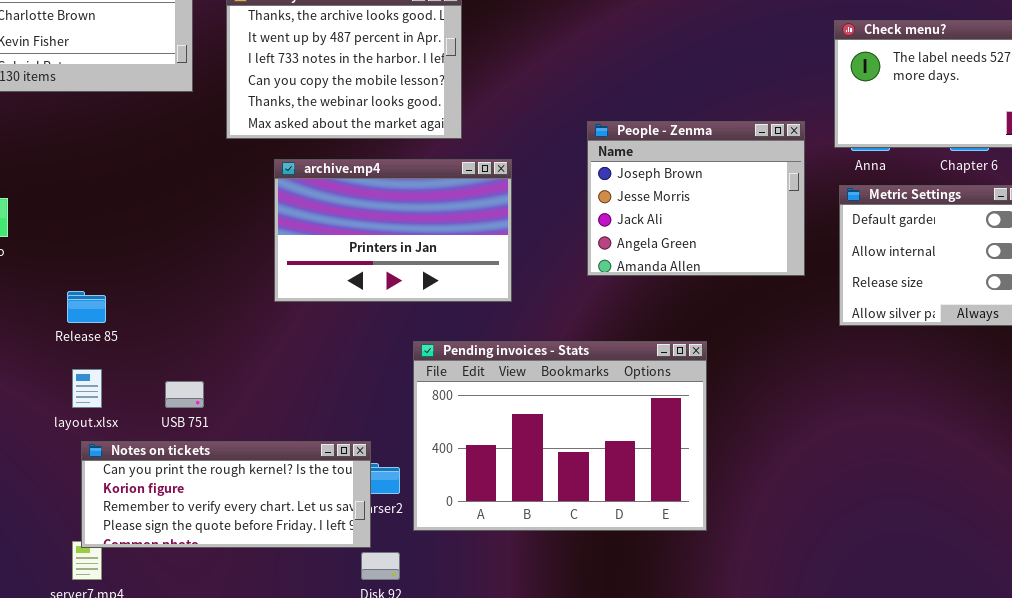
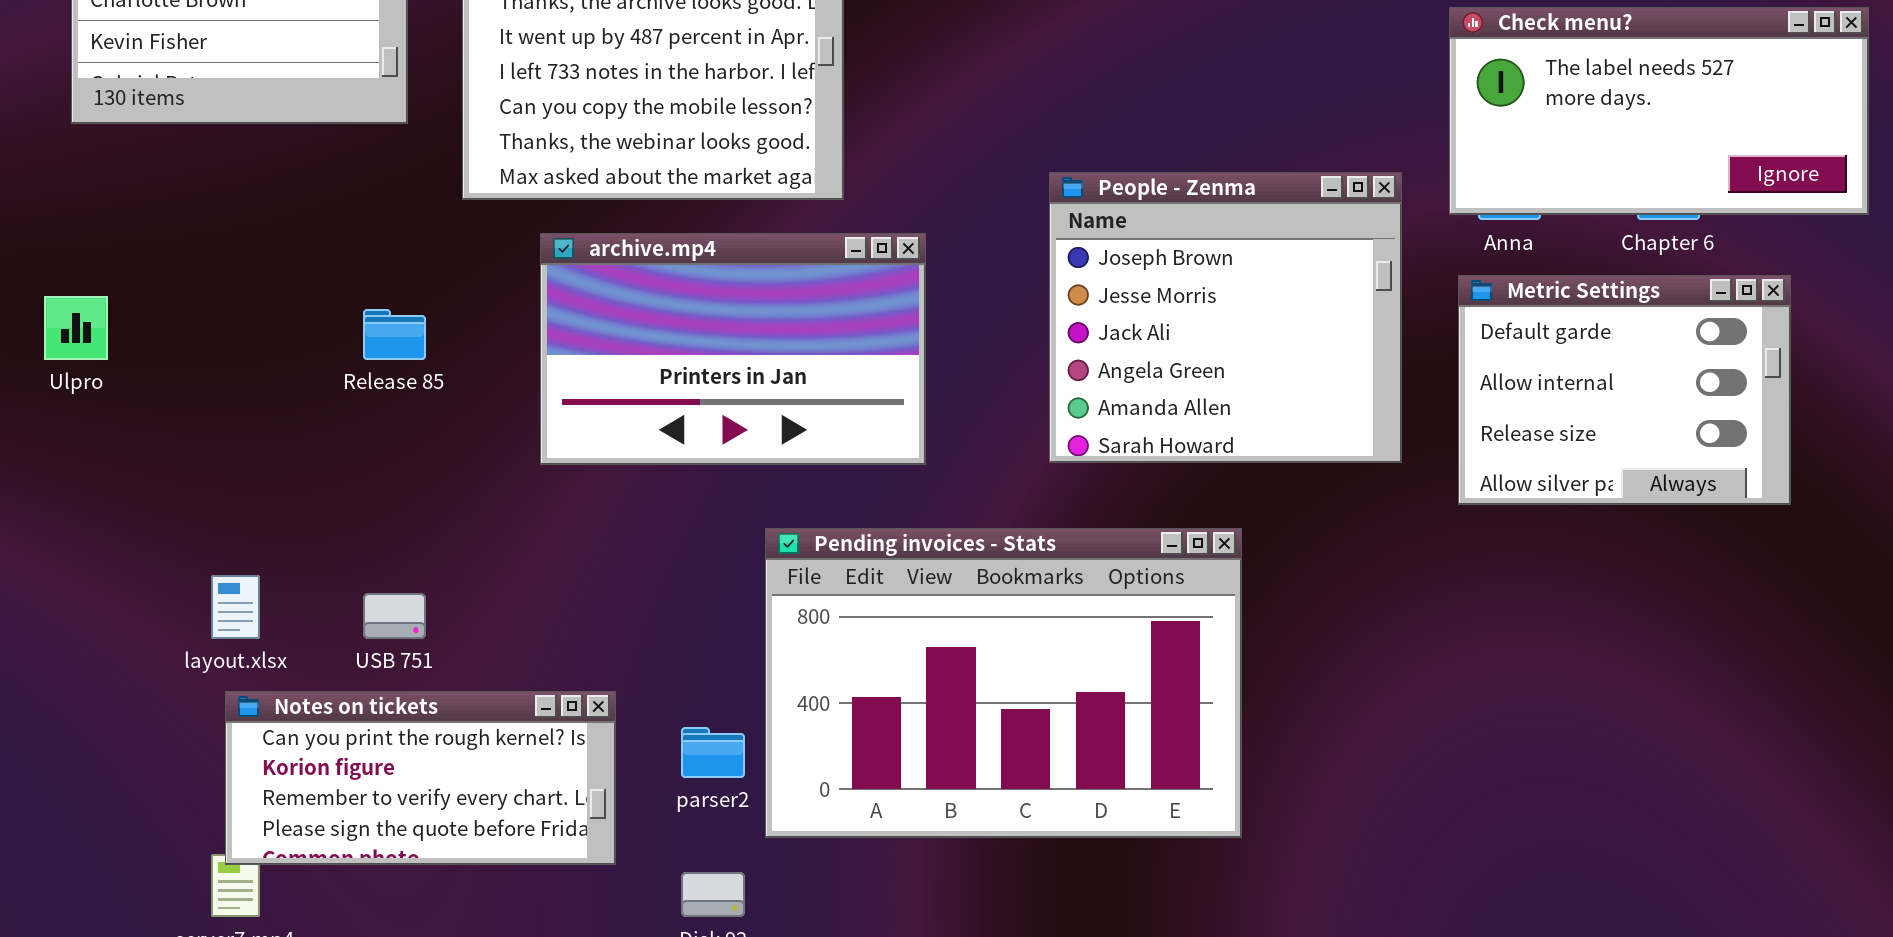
People - Zenma: [587,121,805,276] -> [1049,172,1402,463], resized
Release 85: [67,291,106,323] -> [363,309,426,360], moved
Notes on tickets: [81,441,371,548] -> [225,691,616,865], resized

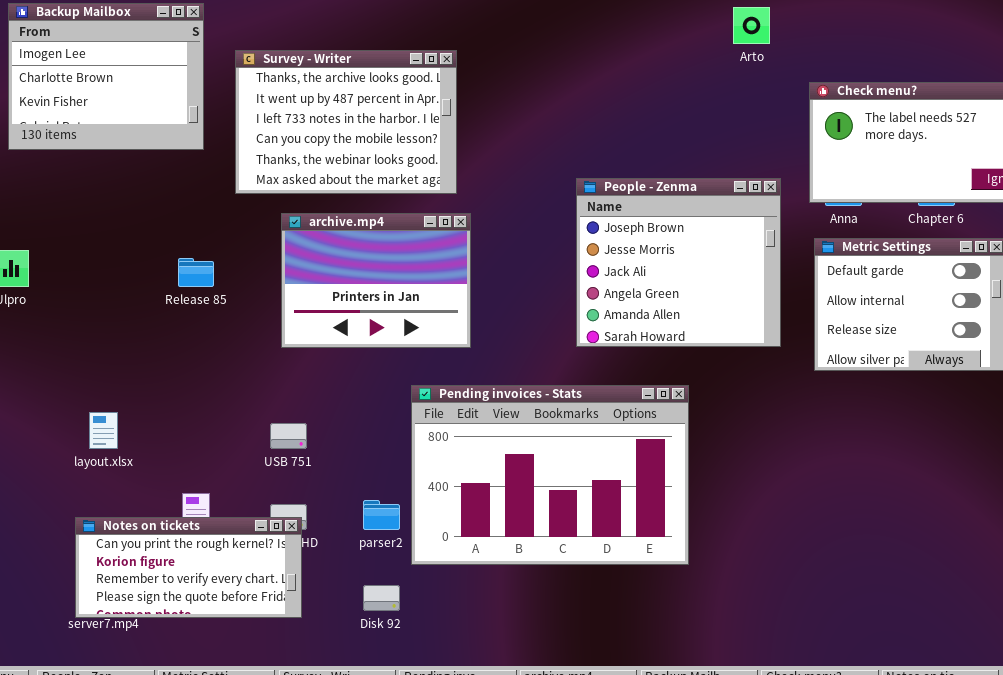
archive.mp4: [540,233,926,465] -> [281,213,471,348], resized
USB 751: [363,593,426,639] -> [270,423,307,449], moved
Notes on tickets: [225,691,616,865] -> [75,517,302,618], moved

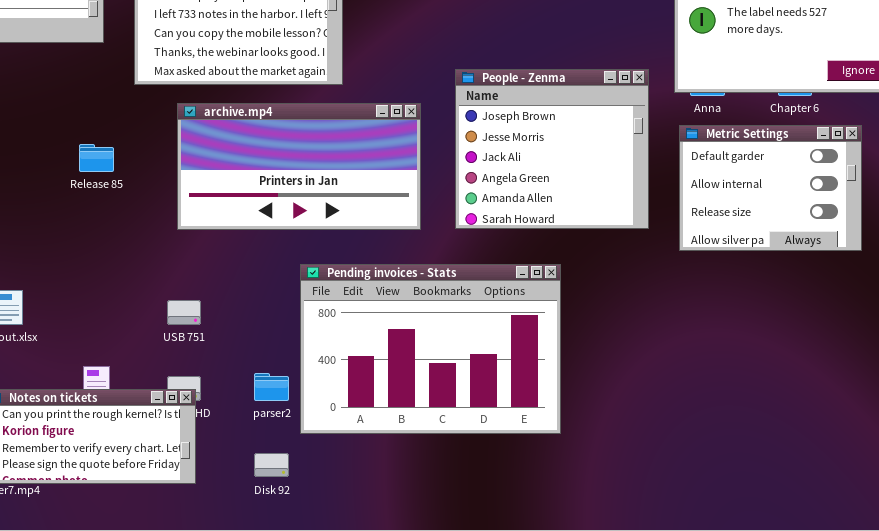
archive.mp4: [281,213,471,348] -> [177,103,421,230], resized

